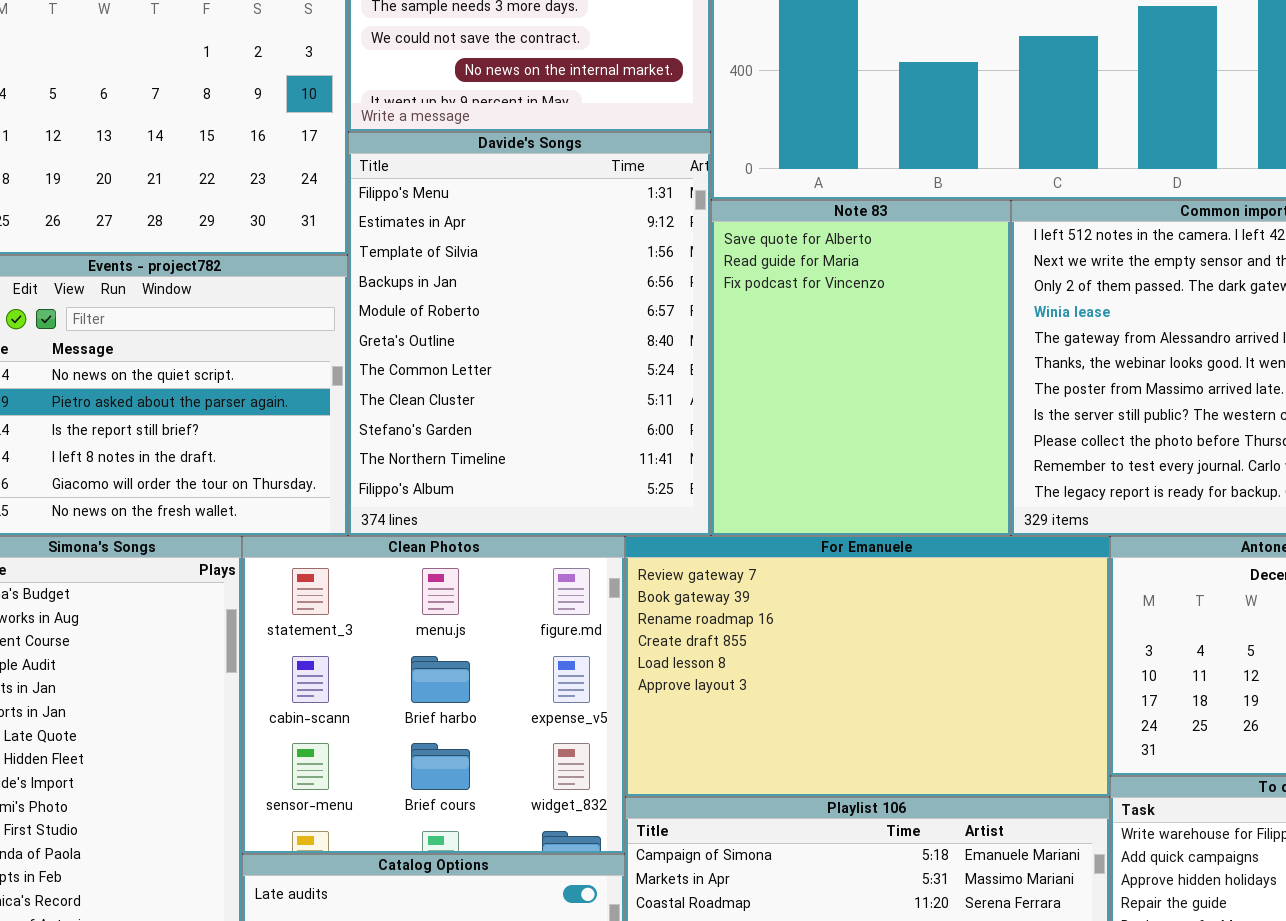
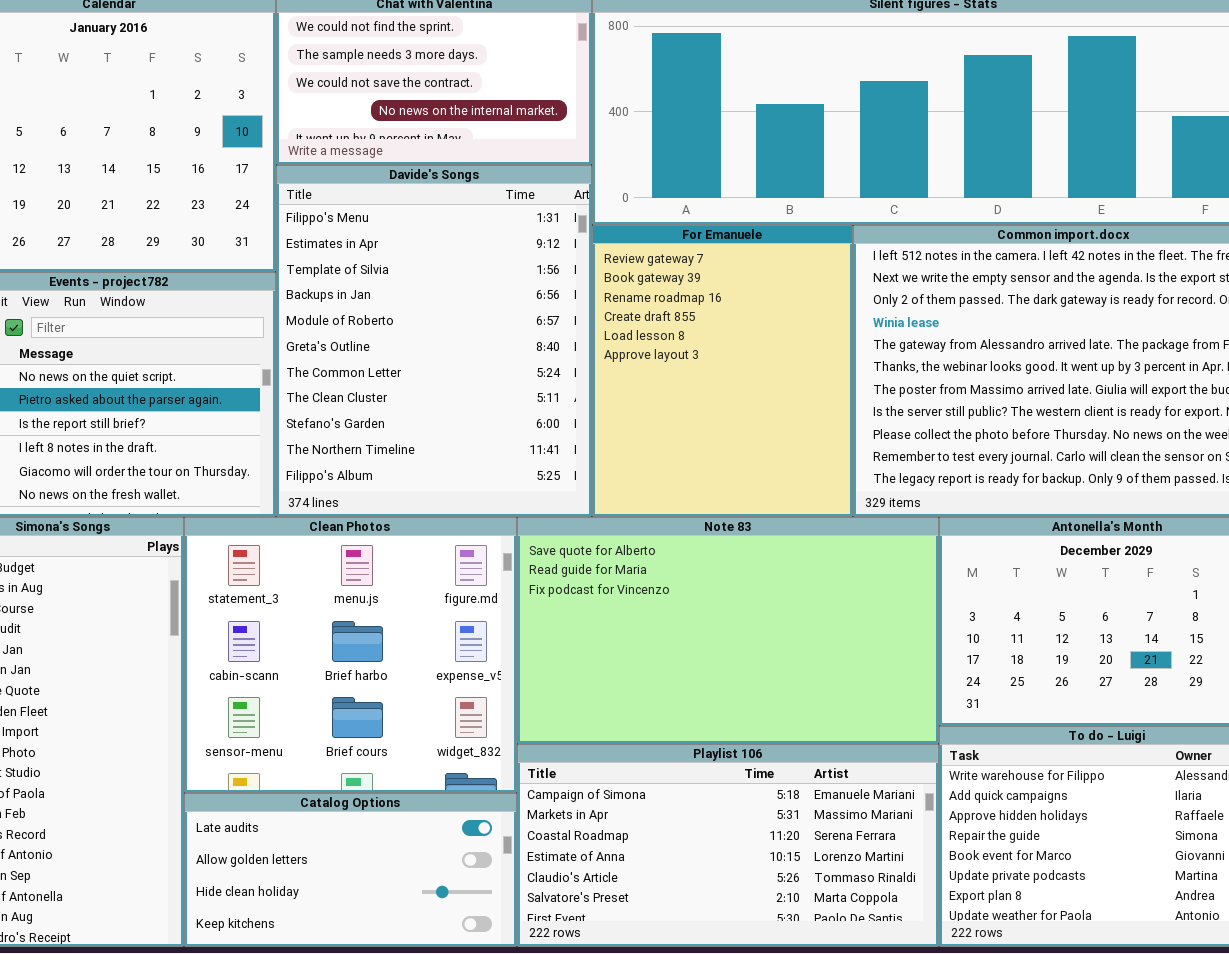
Note 83: [711,200,1011,536] -> [517,517,939,744], moved, resized
For Emanuele: [625,536,1110,797] -> [592,225,853,517], moved, resized

